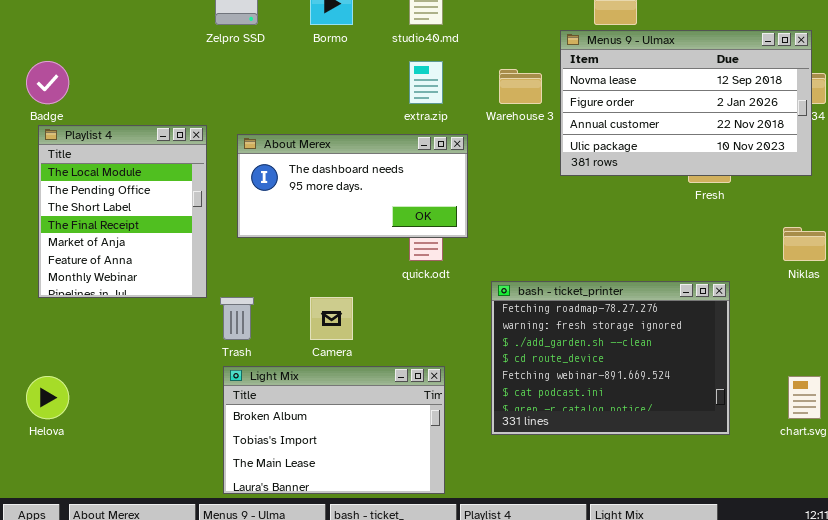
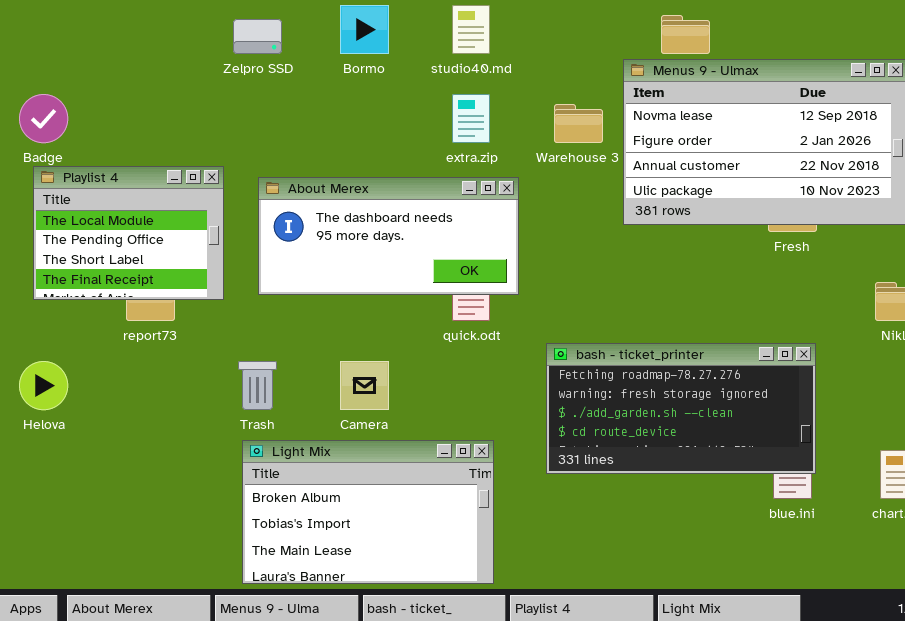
Playlist 4: [38,125,207,298] -> [33,166,224,300], resized
bash - ticket_printer: [491,281,730,435] -> [546,343,816,474], resized
Helova: [26,376,69,419] -> [19,361,68,410], moved

